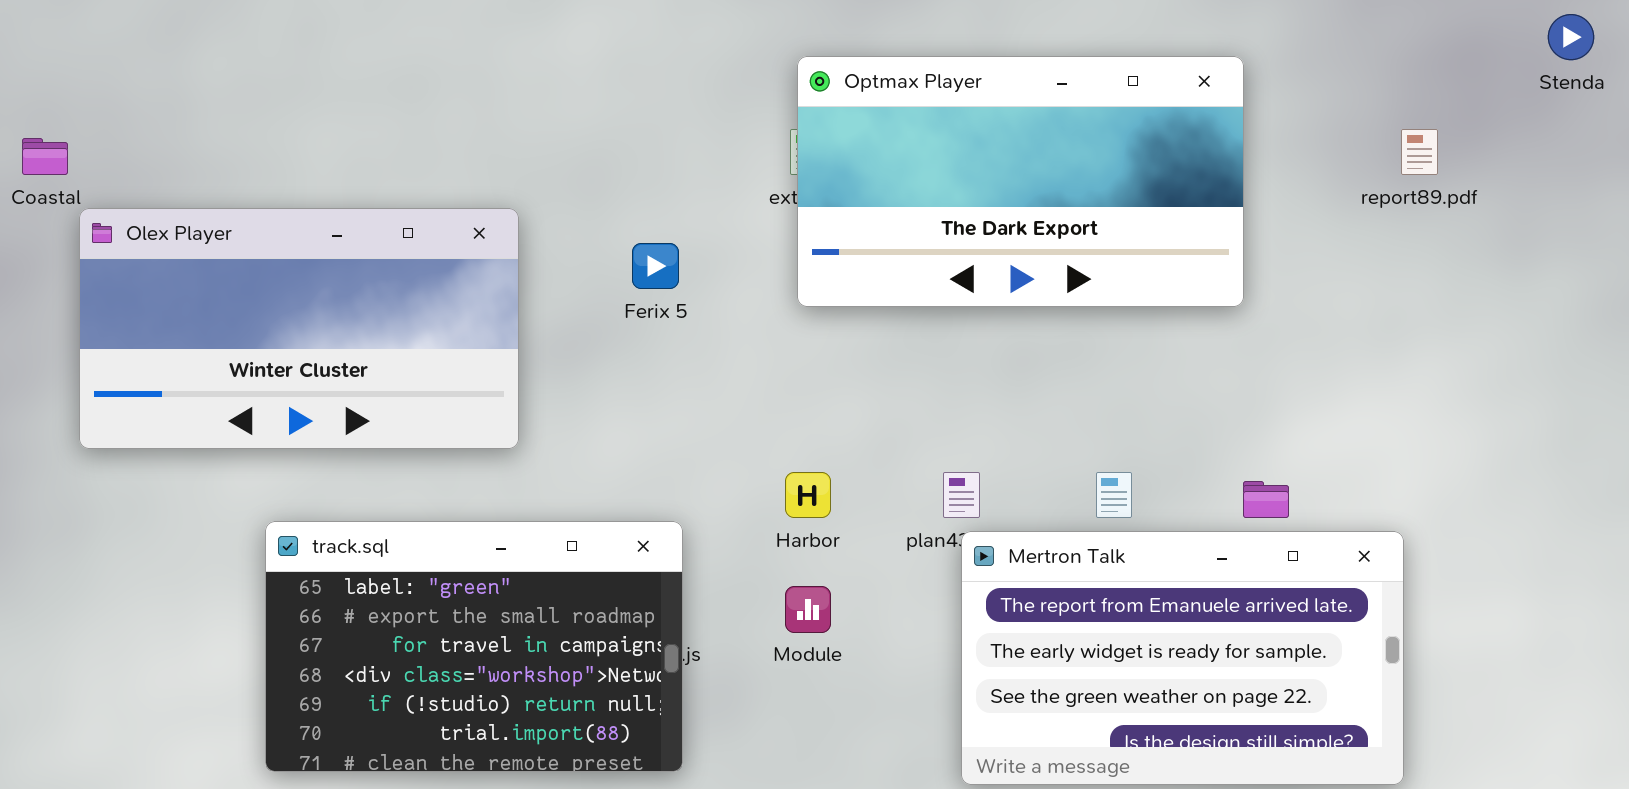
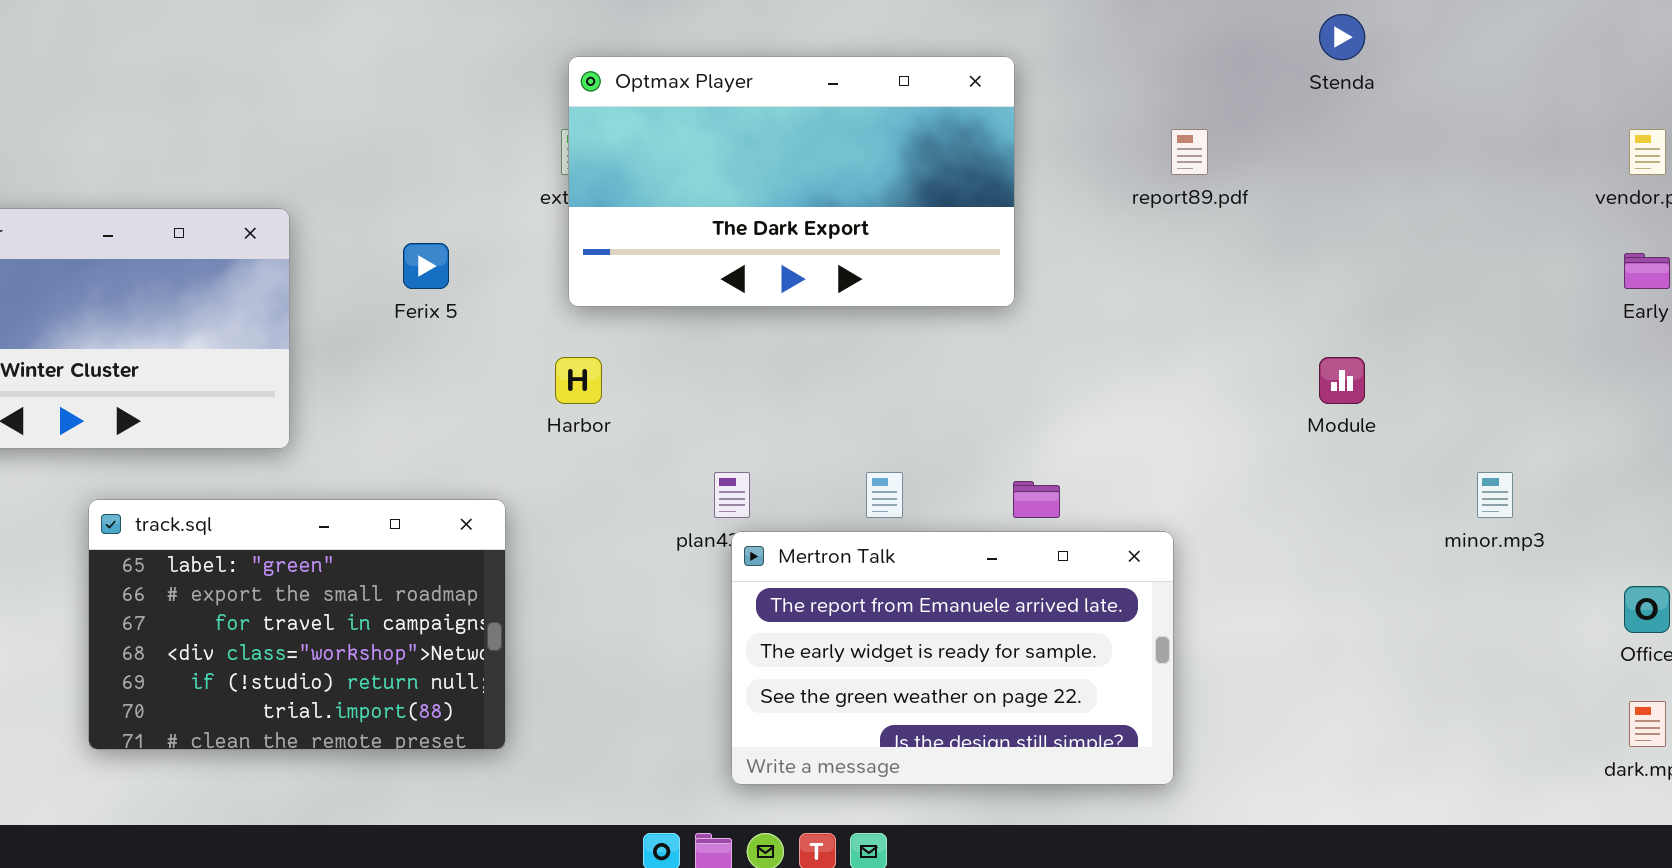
Harbor: [785,472,831,518] -> [555,357,602,404], moved
track.sql: [265,521,683,772] -> [88,499,506,750], moved
Module: [785,586,831,633] -> [1319,357,1365,404], moved

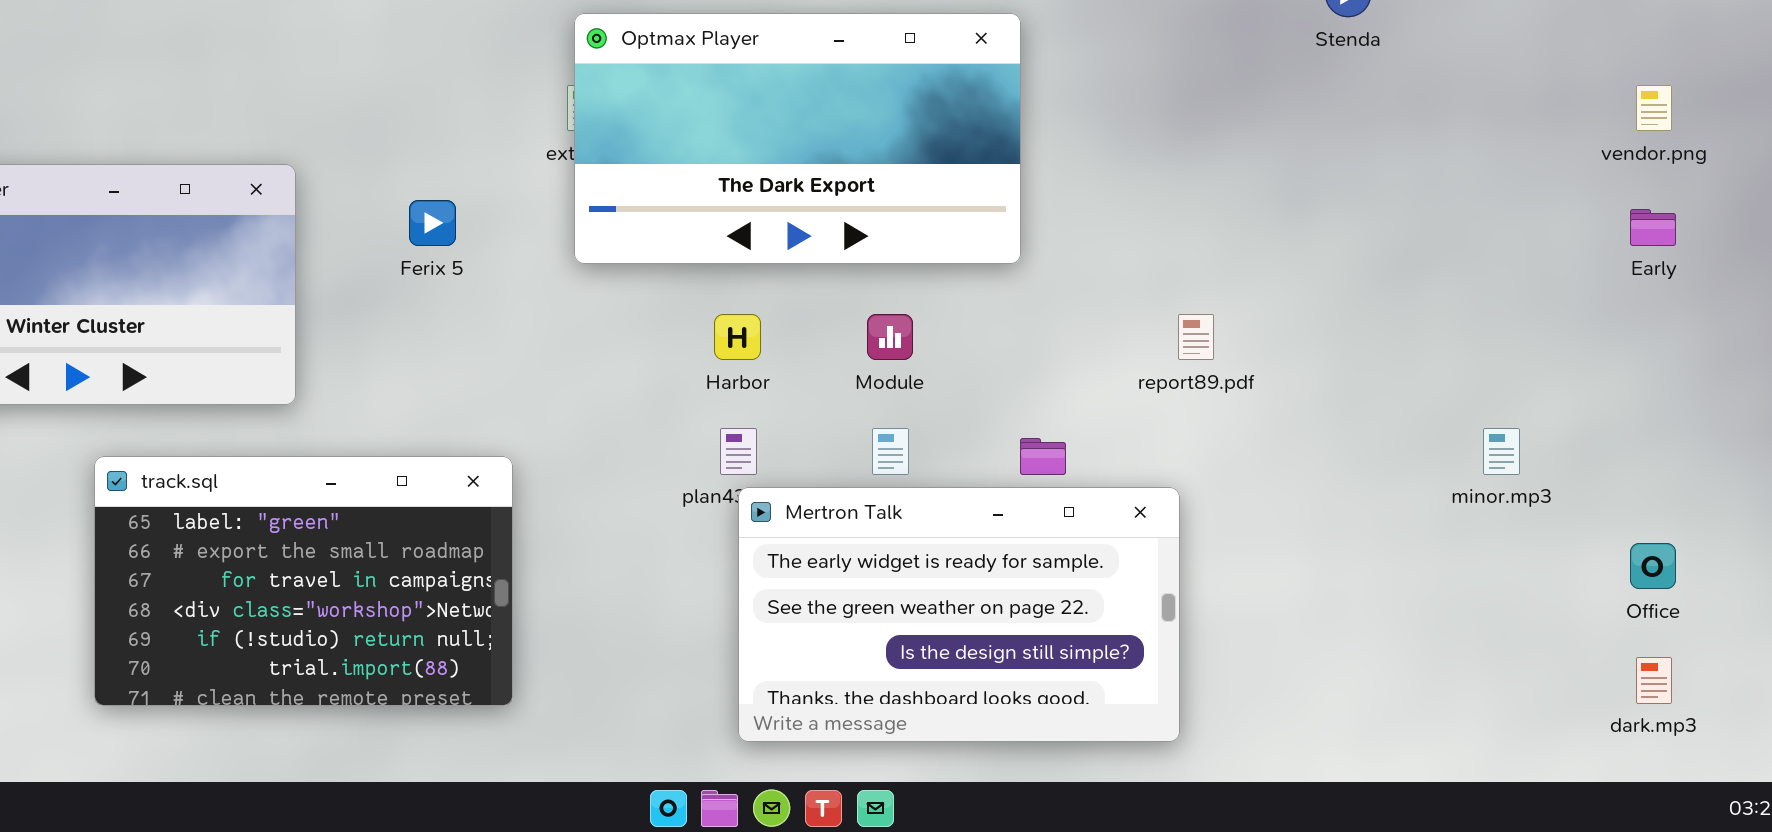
report89.pdf: [1171,129,1208,175] -> [1178,314,1214,360], moved
Harbor: [555,357,602,404] -> [714,314,761,360], moved
Module: [1319,357,1365,404] -> [867,314,913,360], moved
Mertron Talk: [731,531,1174,785] -> [738,487,1180,742], scrolled down 1 row

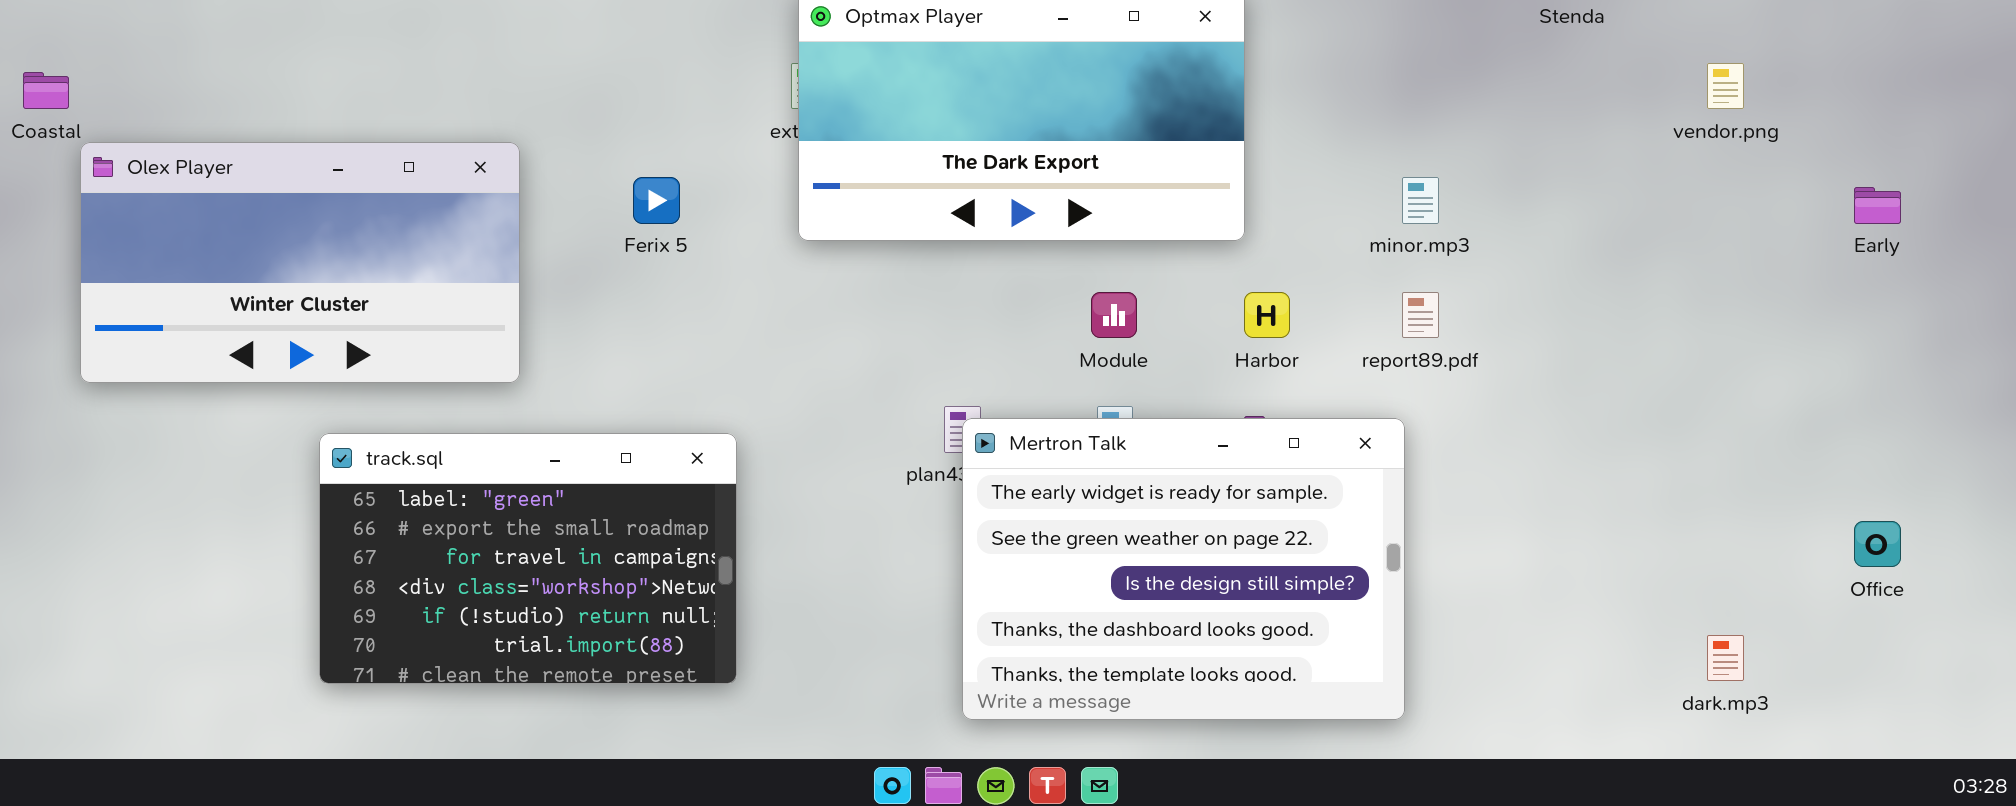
vendor.png: [1636,85,1672,131] -> [1707,63,1744,109], moved
Harbor: [714,314,761,360] -> [1244,292,1290,338], moved
minor.mp3: [1483,428,1520,475] -> [1402,177,1439,224], moved
Mertron Talk: [738,487,1180,742] -> [962,418,1405,720], resized
dark.mp3: [1636,657,1672,704] -> [1707,635,1744,681], moved

